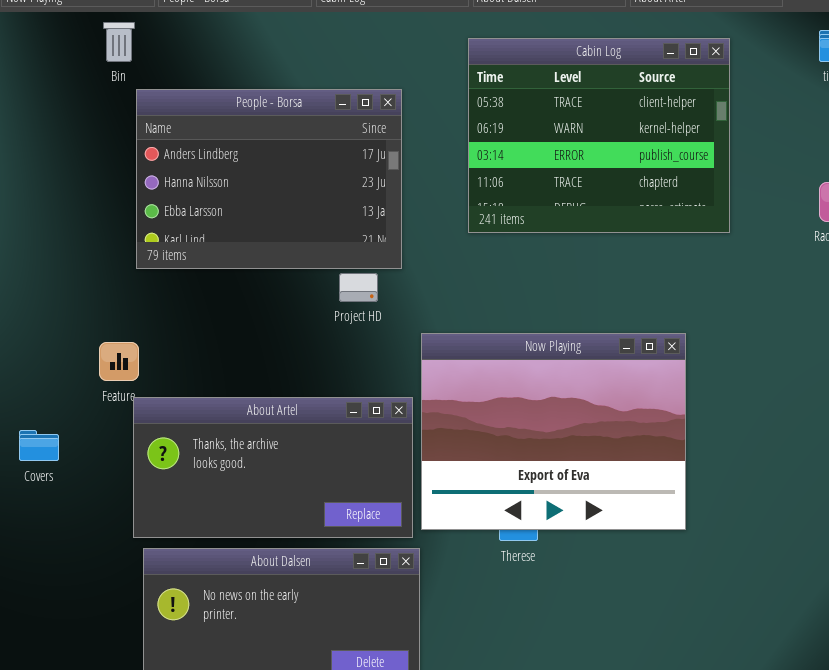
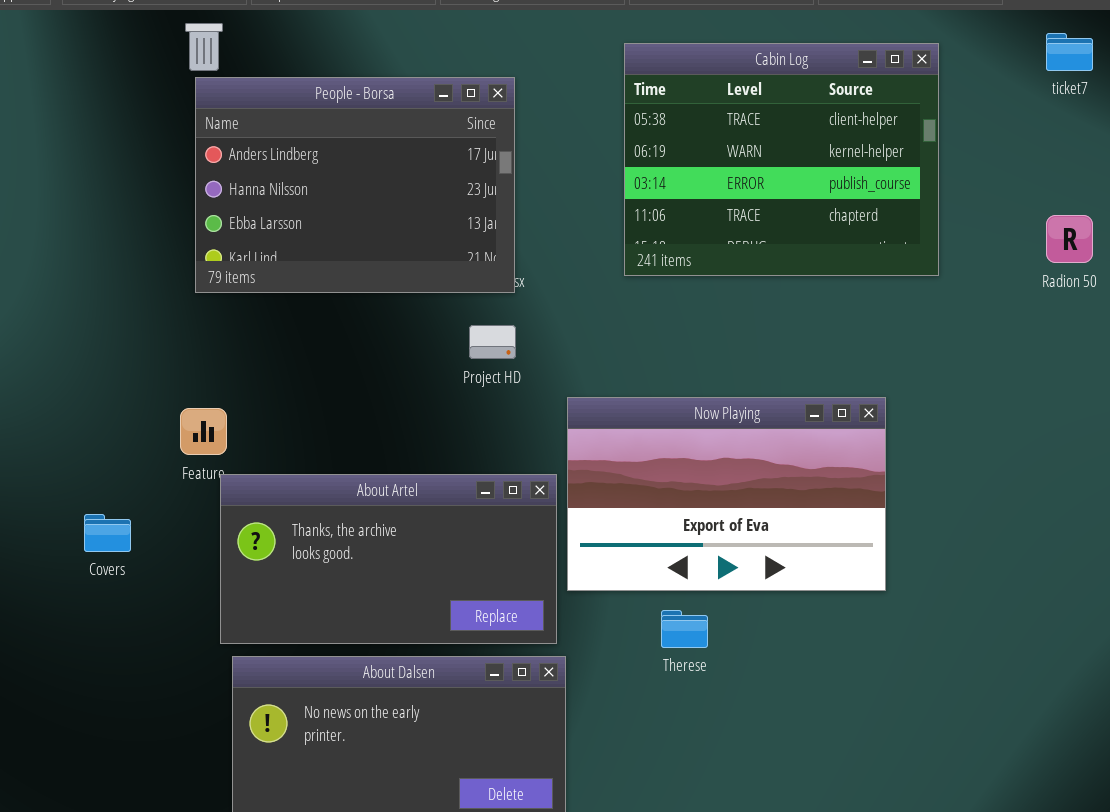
People - Borsa: [136,89,402,269] -> [195,77,515,293], moved
Now Playing: [421,333,686,530] -> [567,397,886,591], resized

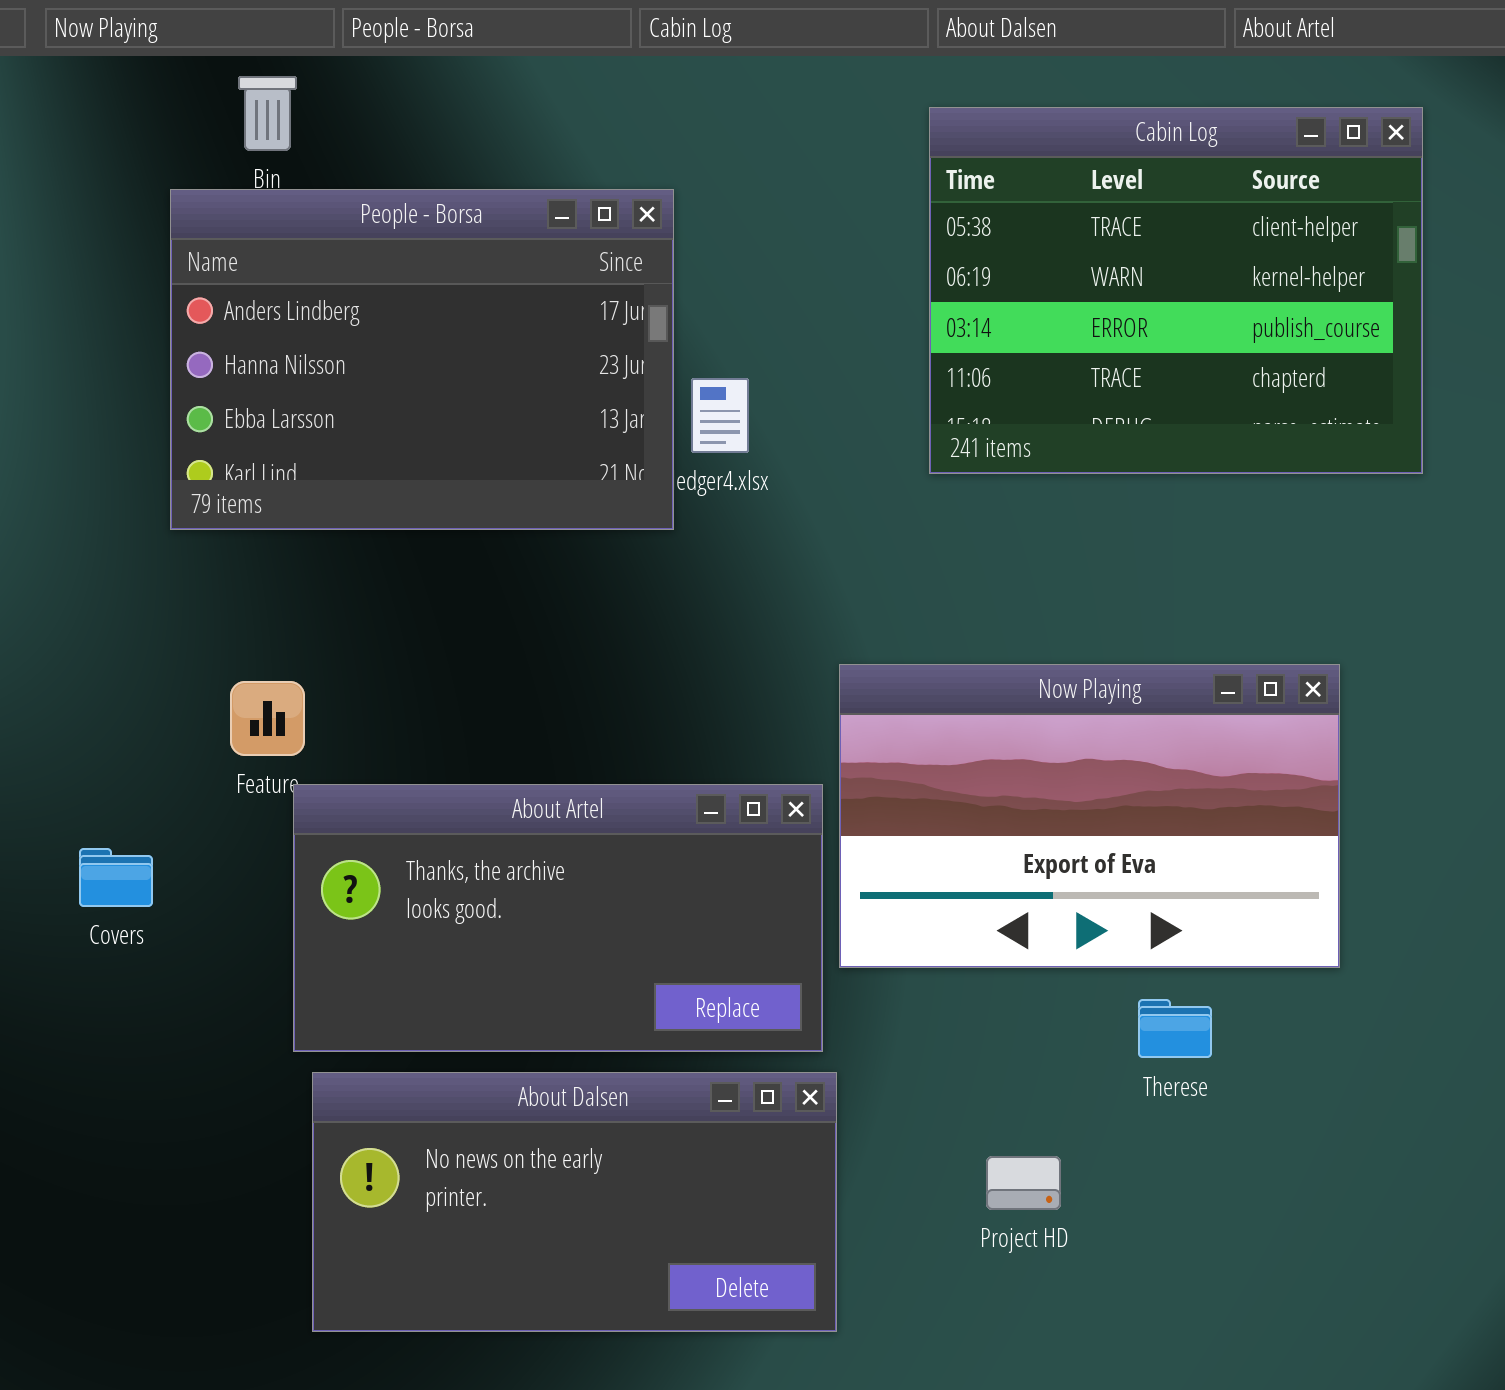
People - Borsa: [195,77,515,293] -> [170,189,674,530], moved
Project HD: [469,325,516,359] -> [986,1156,1061,1210], moved
Therese: [661,610,708,648] -> [1138,999,1212,1058], moved

